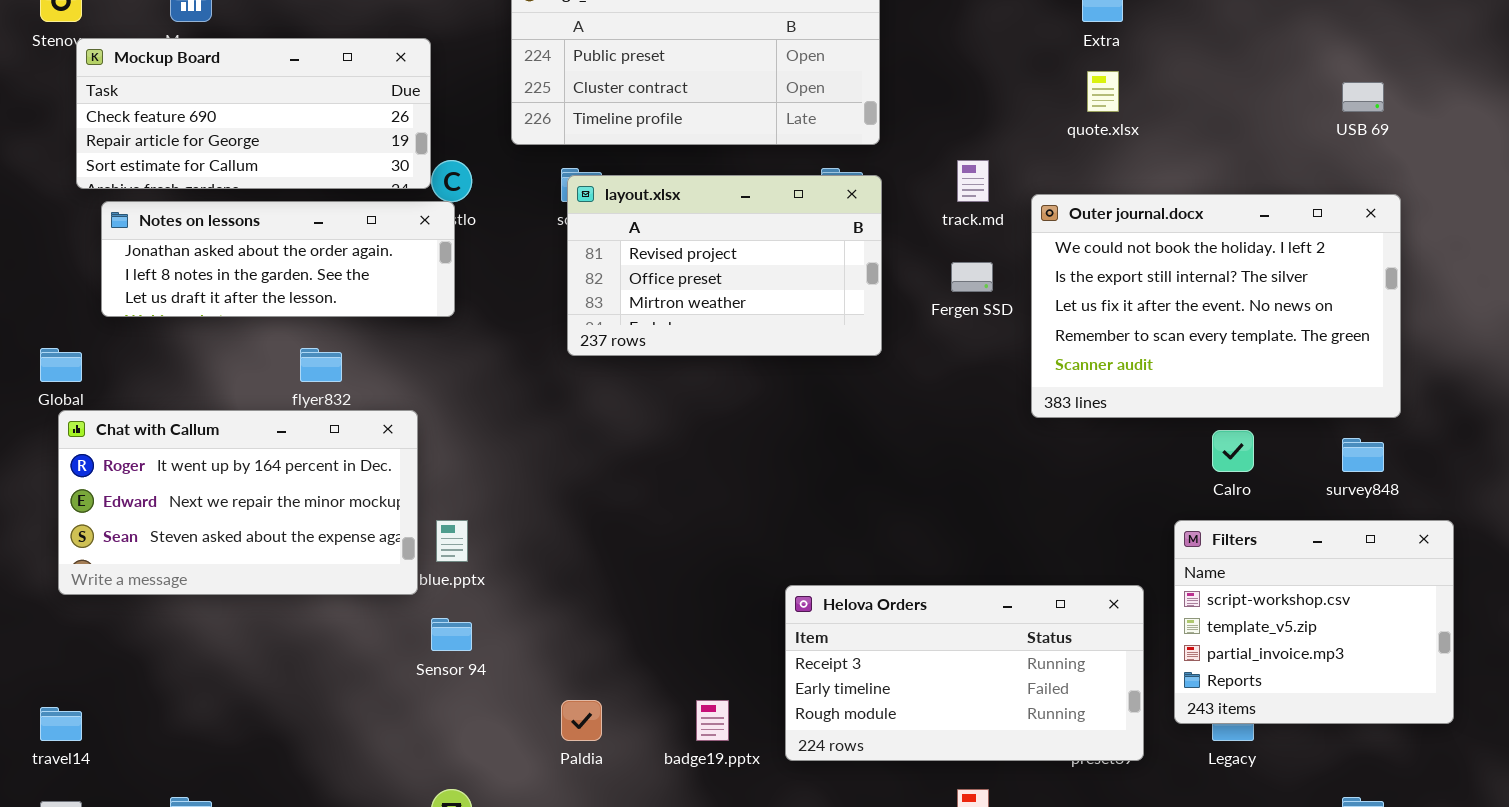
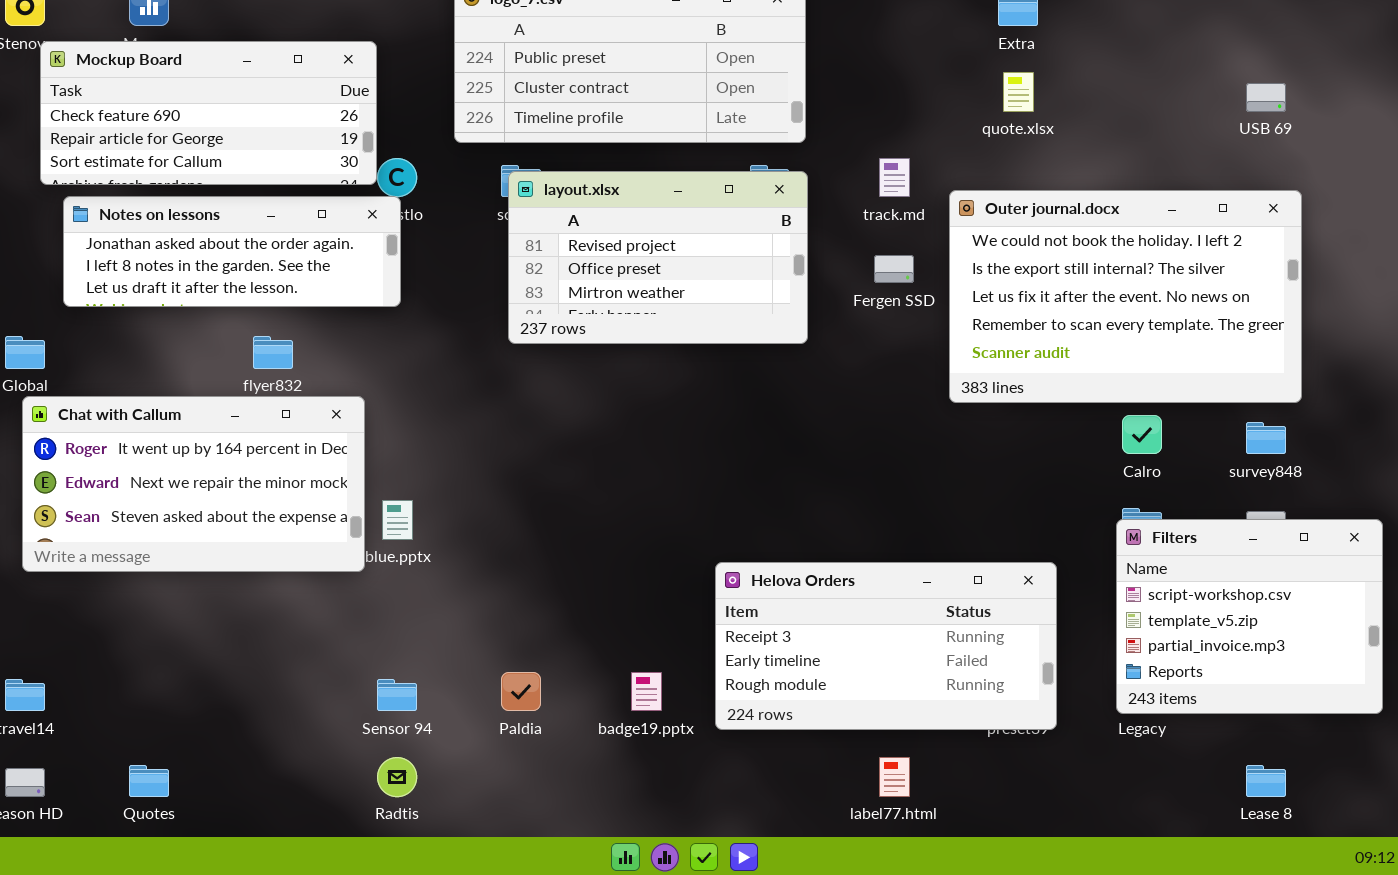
Filters: [1174,520,1454,724] -> [1116,519,1383,714], moved
Sensor 94: [431,618,472,651] -> [377,679,417,711], moved

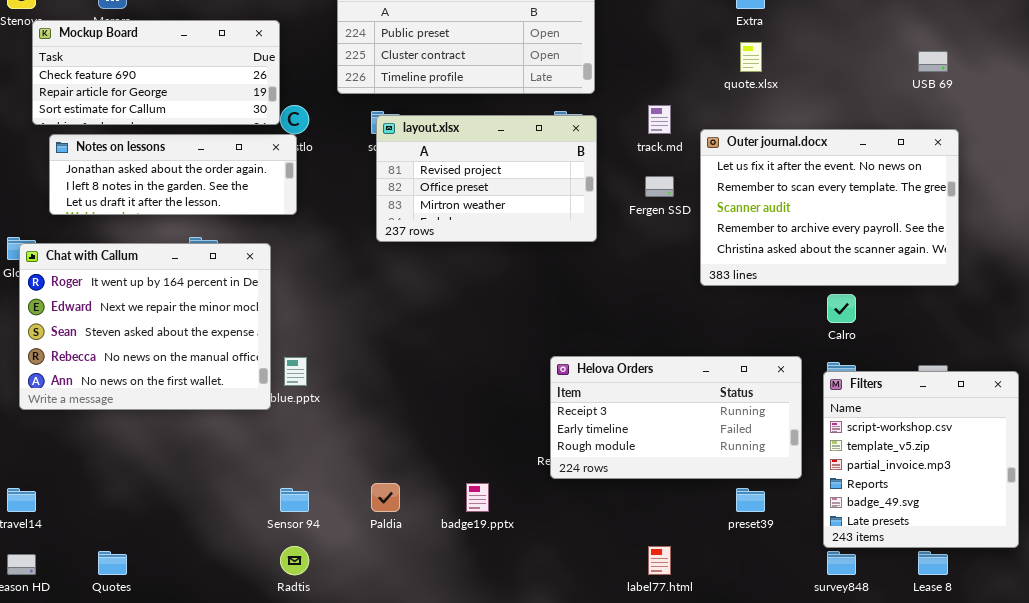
Outer journal.docx: [949,190,1302,403] -> [700,129,959,286], scrolled down 2 rows
Chat with Callum: [22,396,365,572] -> [19,243,271,410], resized
survey848: [1246,422,1286,454] -> [827,551,856,575], moved
Filters: [1116,519,1383,714] -> [823,371,1019,548], resized
Helova Orders: [715,562,1057,730] -> [550,356,802,479], moved

